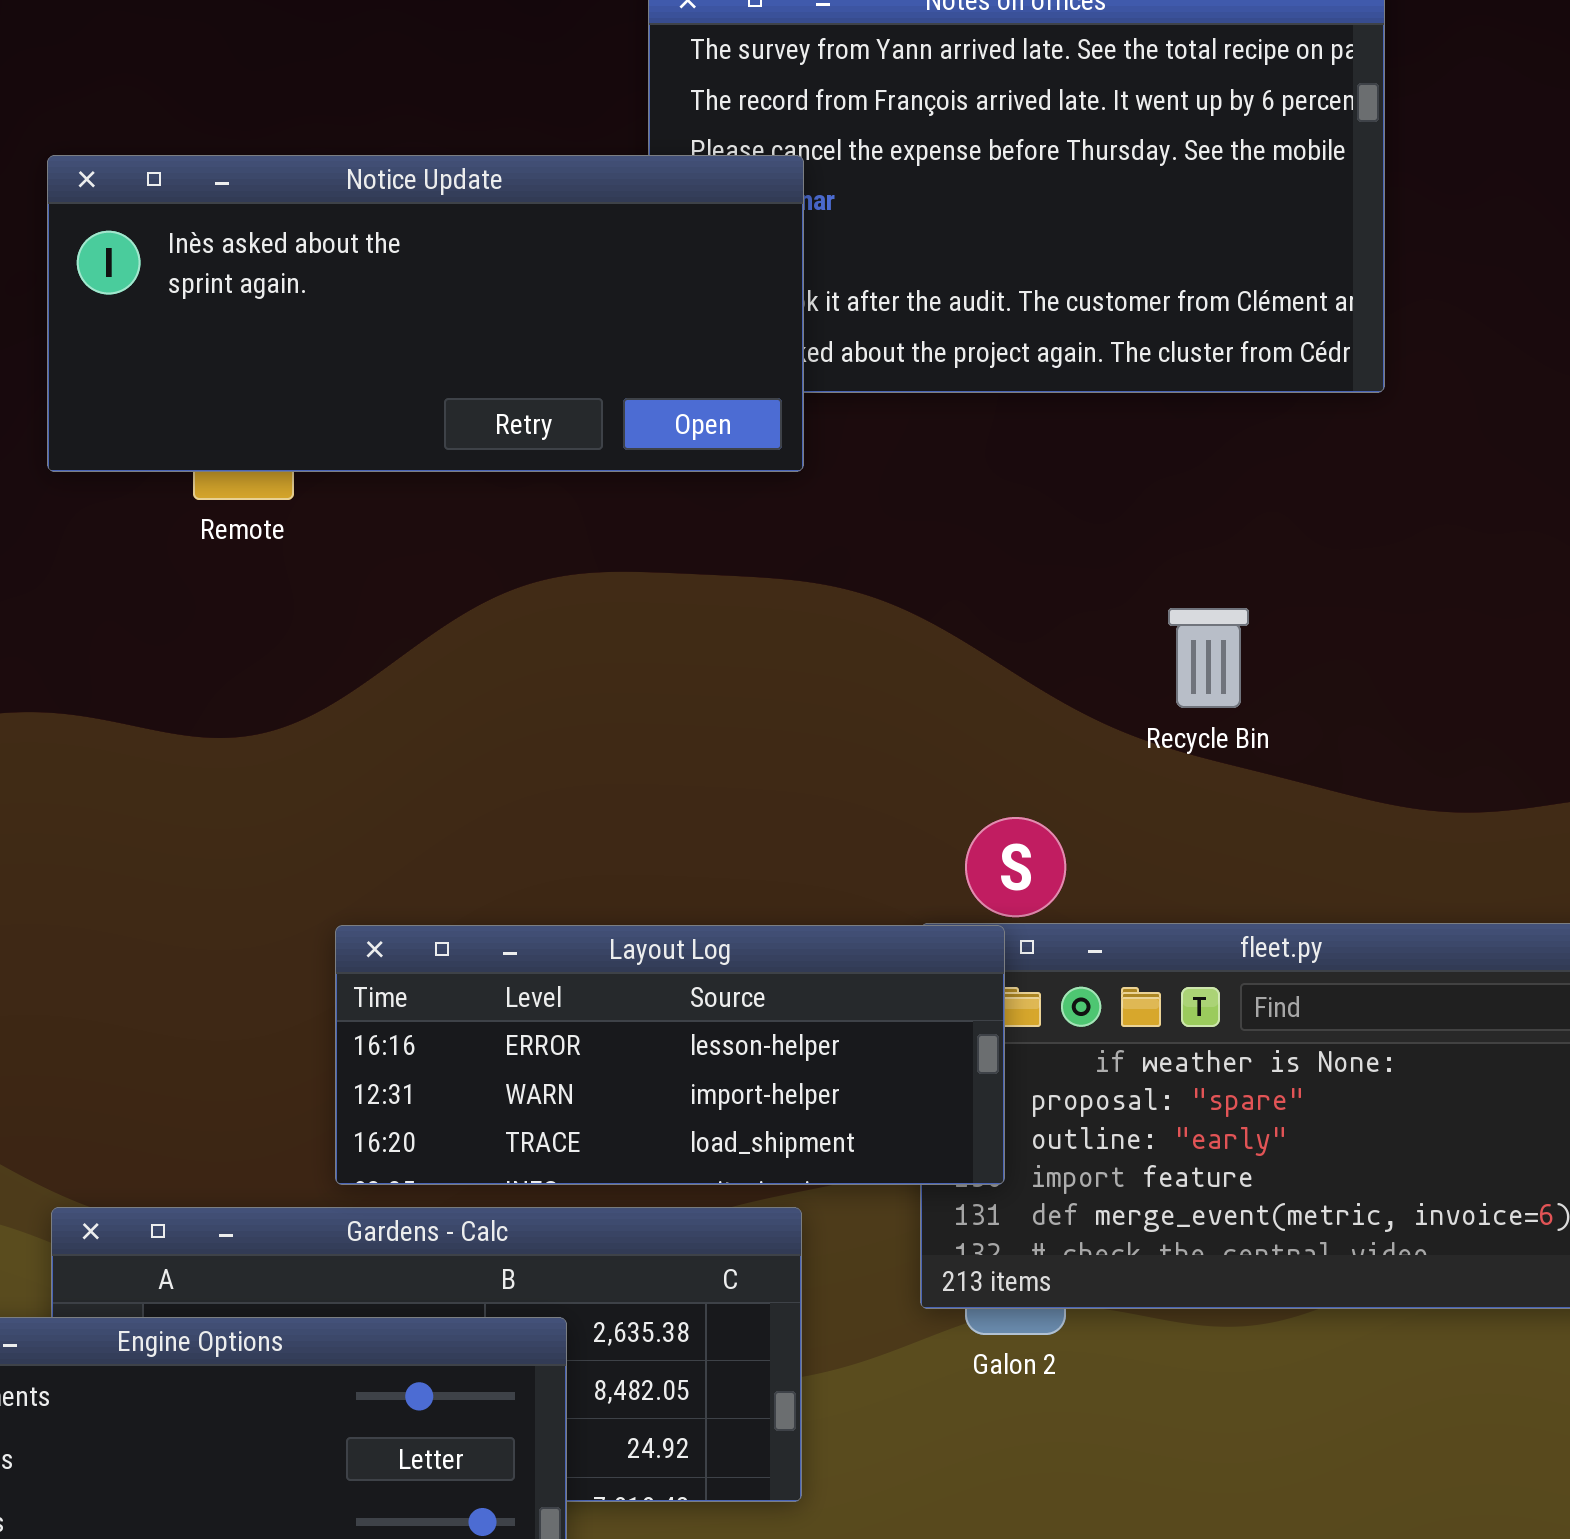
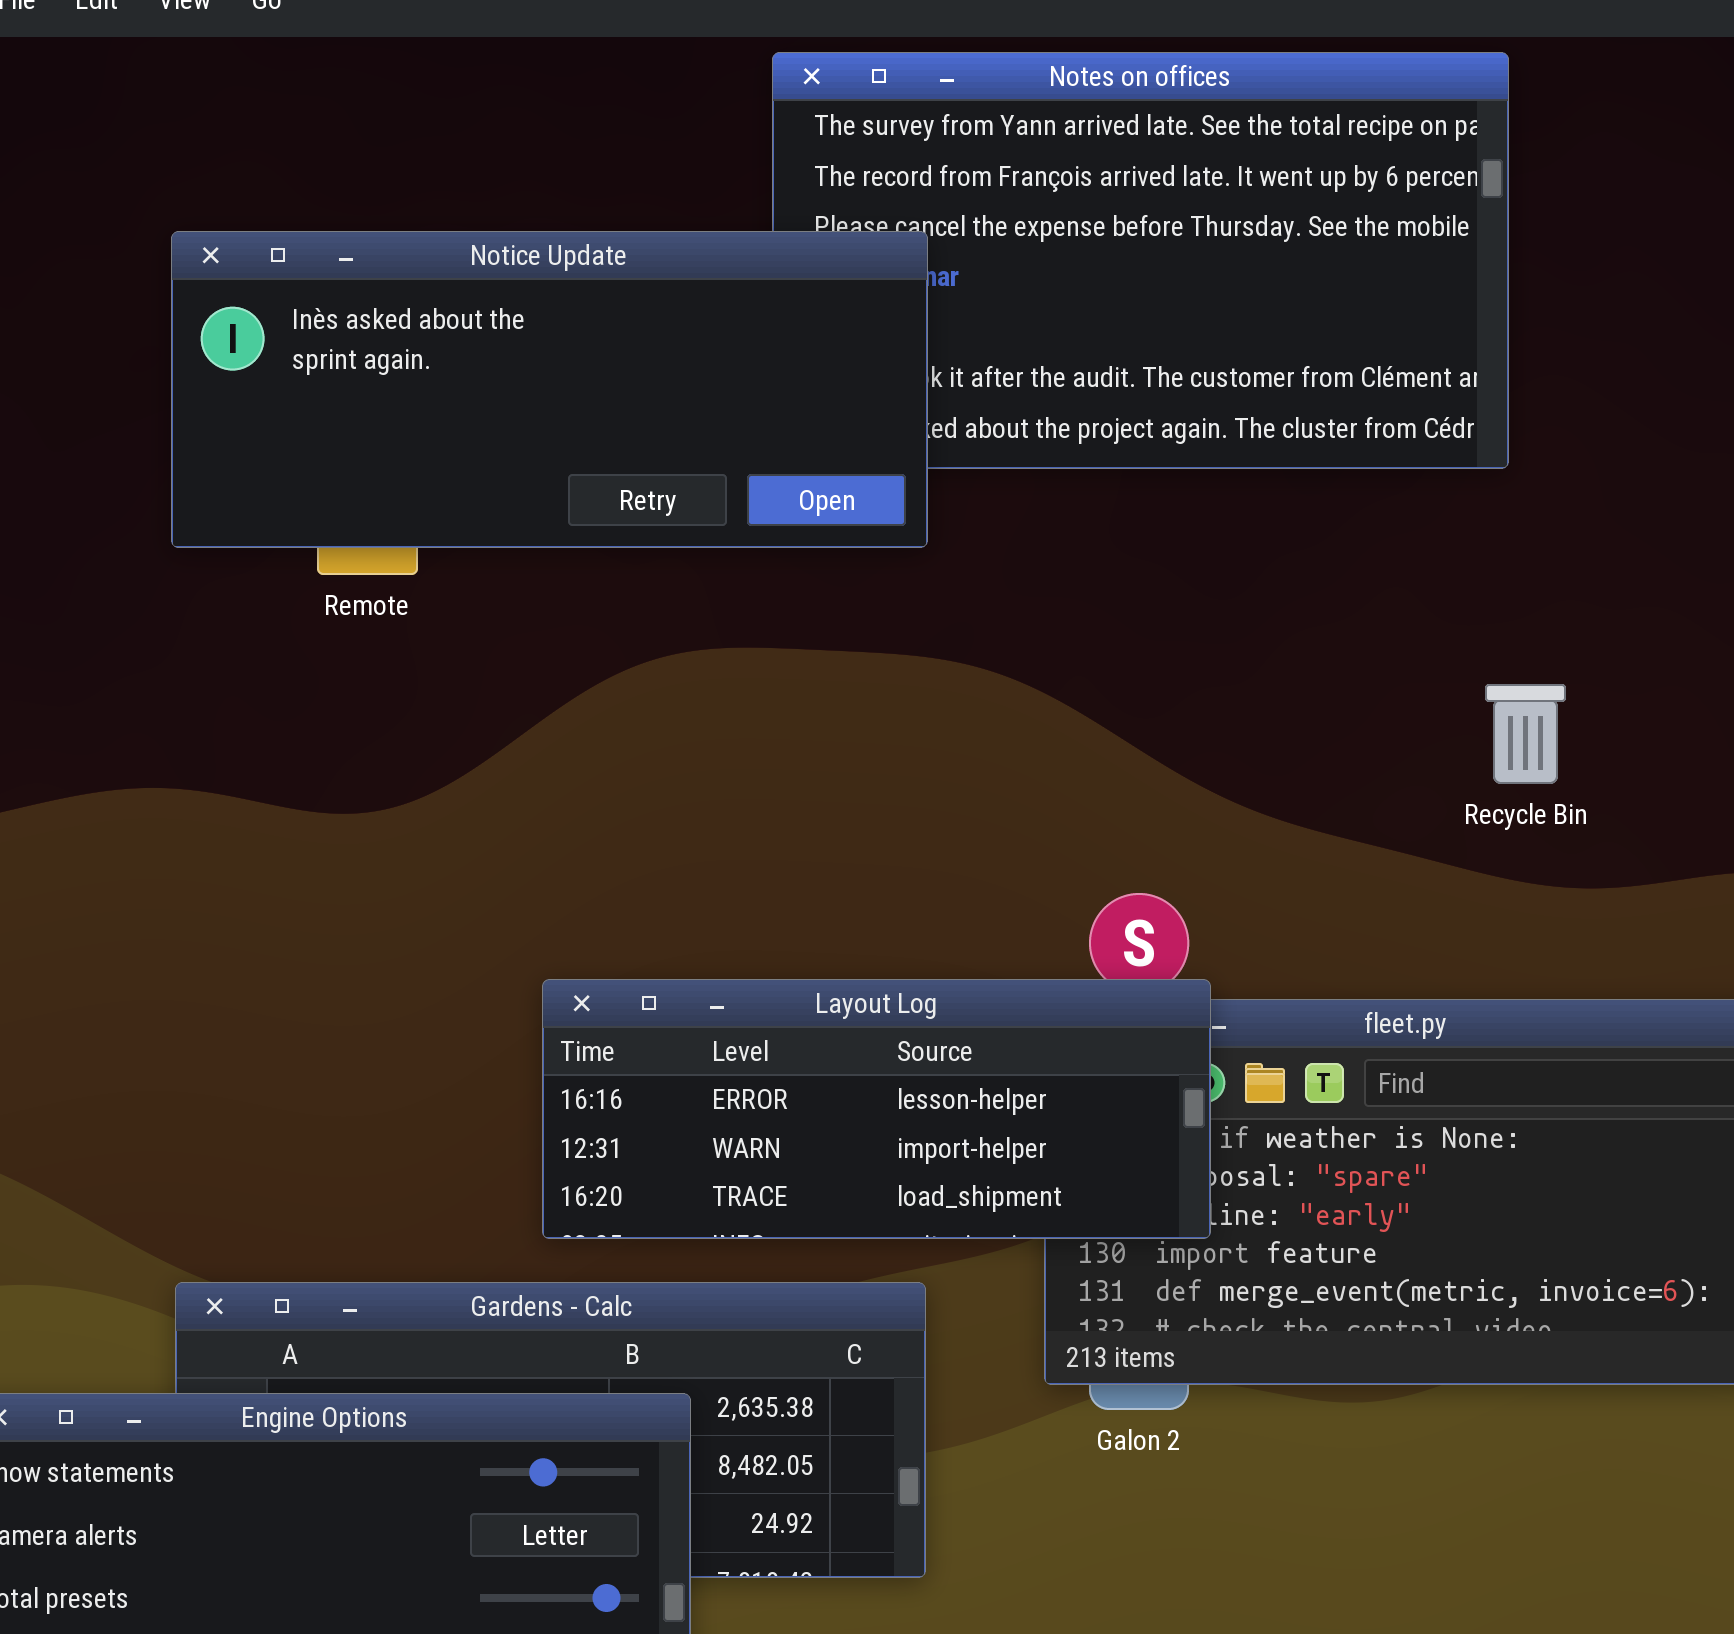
Recycle Bin: [1168,608,1249,708] -> [1485,684,1566,784], moved
Layout Log: [335,925,1005,1185] -> [542,979,1211,1239], moved

